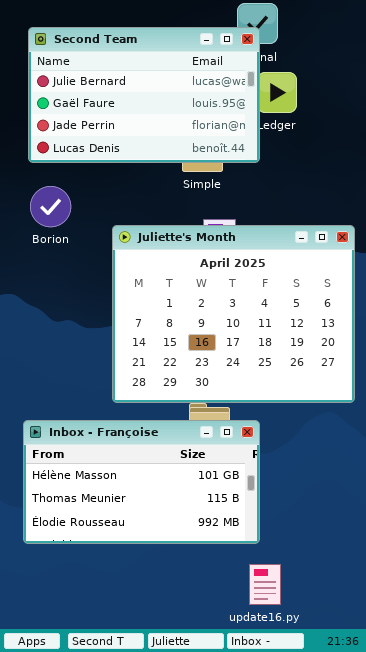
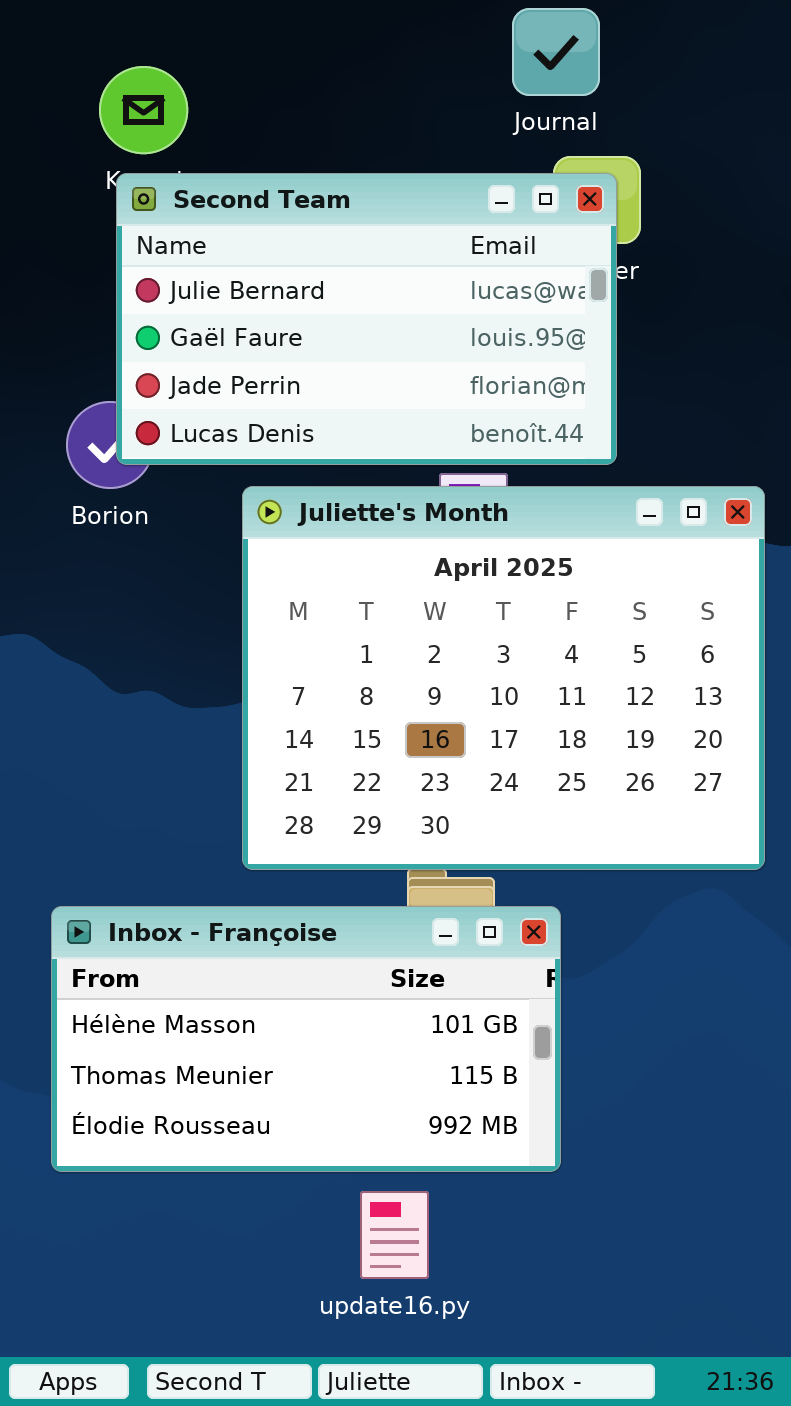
Second Team: [28,27,260,163] -> [116,173,617,465], moved
update16.py: [249,564,281,605] -> [360,1191,429,1279], moved

